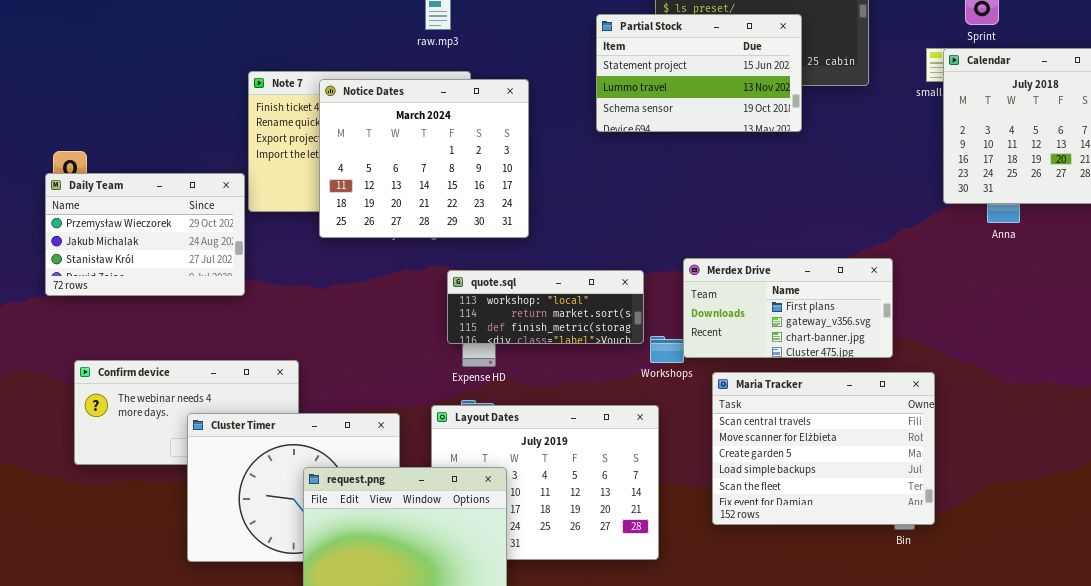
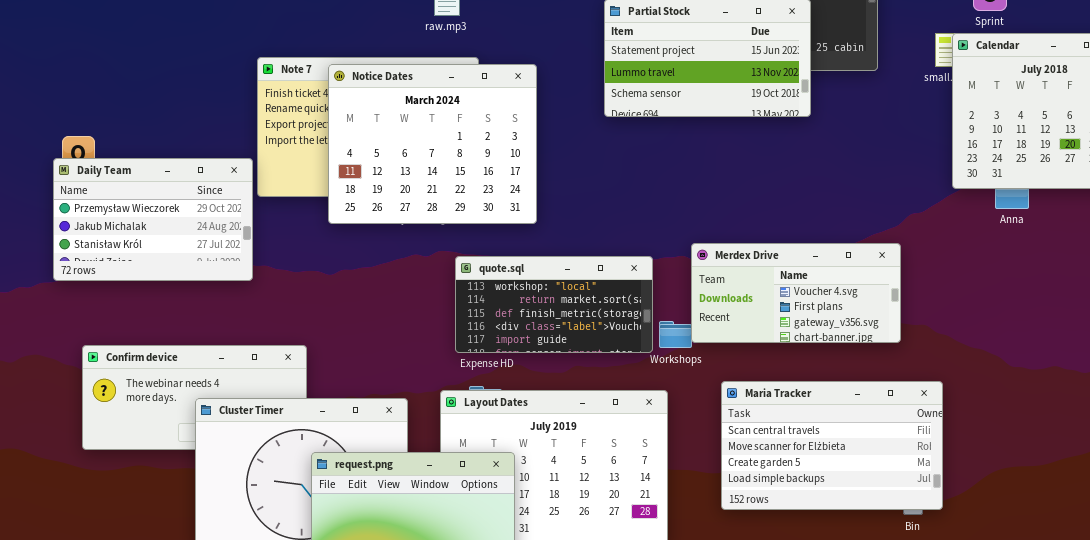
Merdex Drive: [683,258,893,358] -> [691,243,901,343], scrolled up 1 row
quote.sql: [447,270,644,344] -> [455,256,653,353], resized
Maria Tracker: [712,372,935,525] -> [721,381,943,510], resized

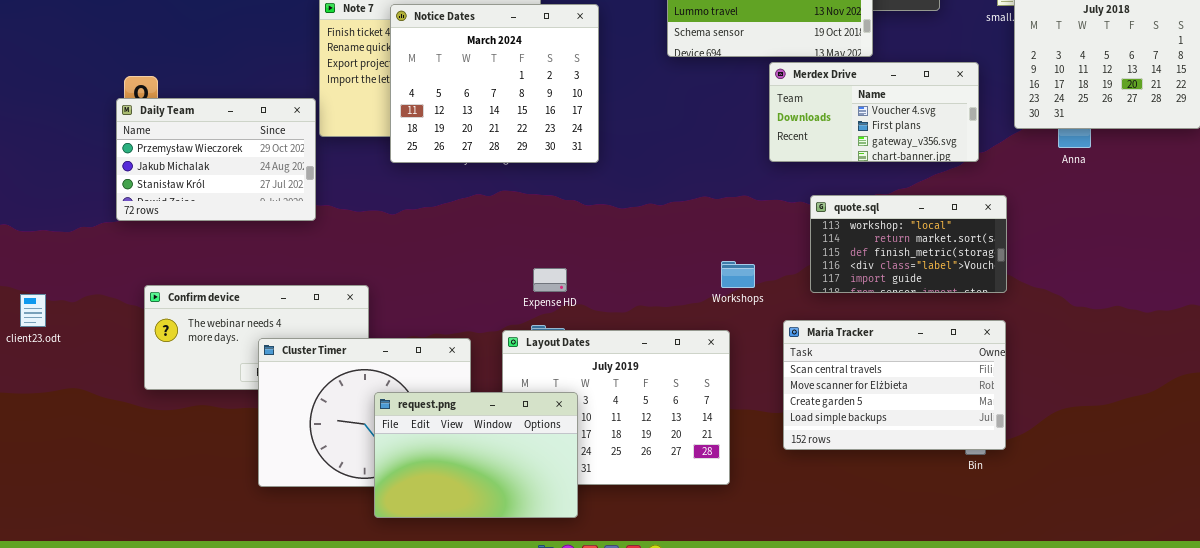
Merdex Drive: [691,243,901,343] -> [769,62,979,162], moved
quote.sql: [455,256,653,353] -> [810,195,1007,293], moved

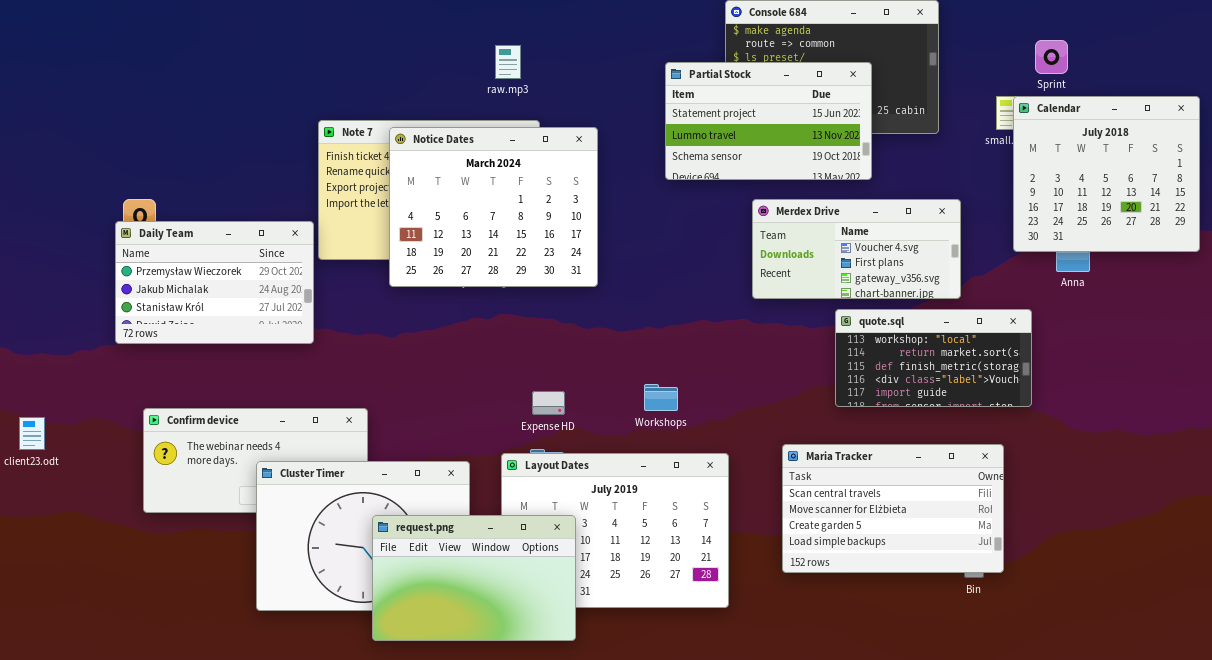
Merdex Drive: [769,62,979,162] -> [752,199,961,299], moved
quote.sql: [810,195,1007,293] -> [835,309,1032,407], moved
Workshops: [721,261,755,288] -> [644,384,678,411], moved

